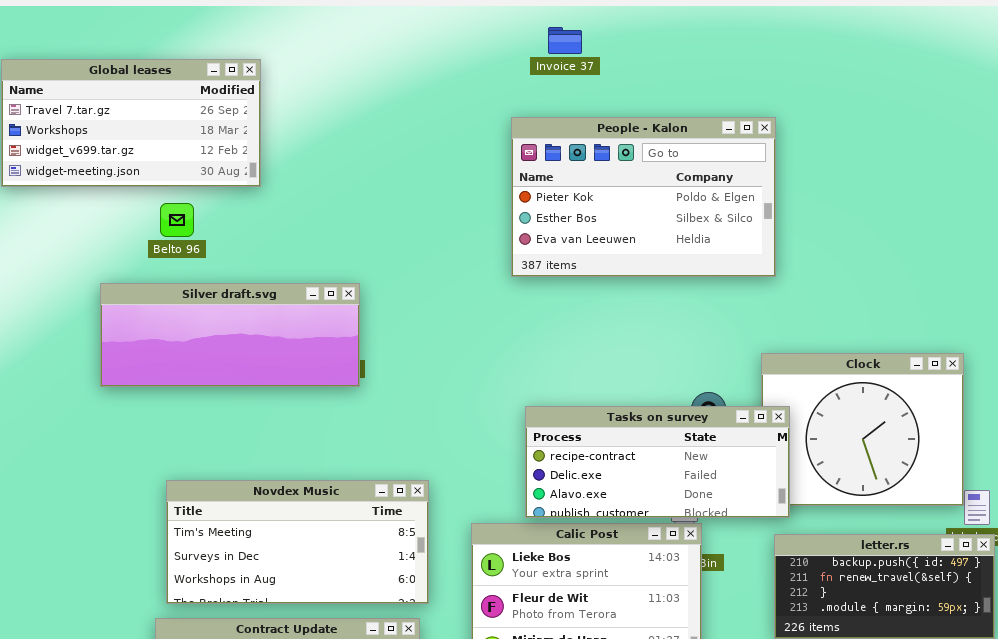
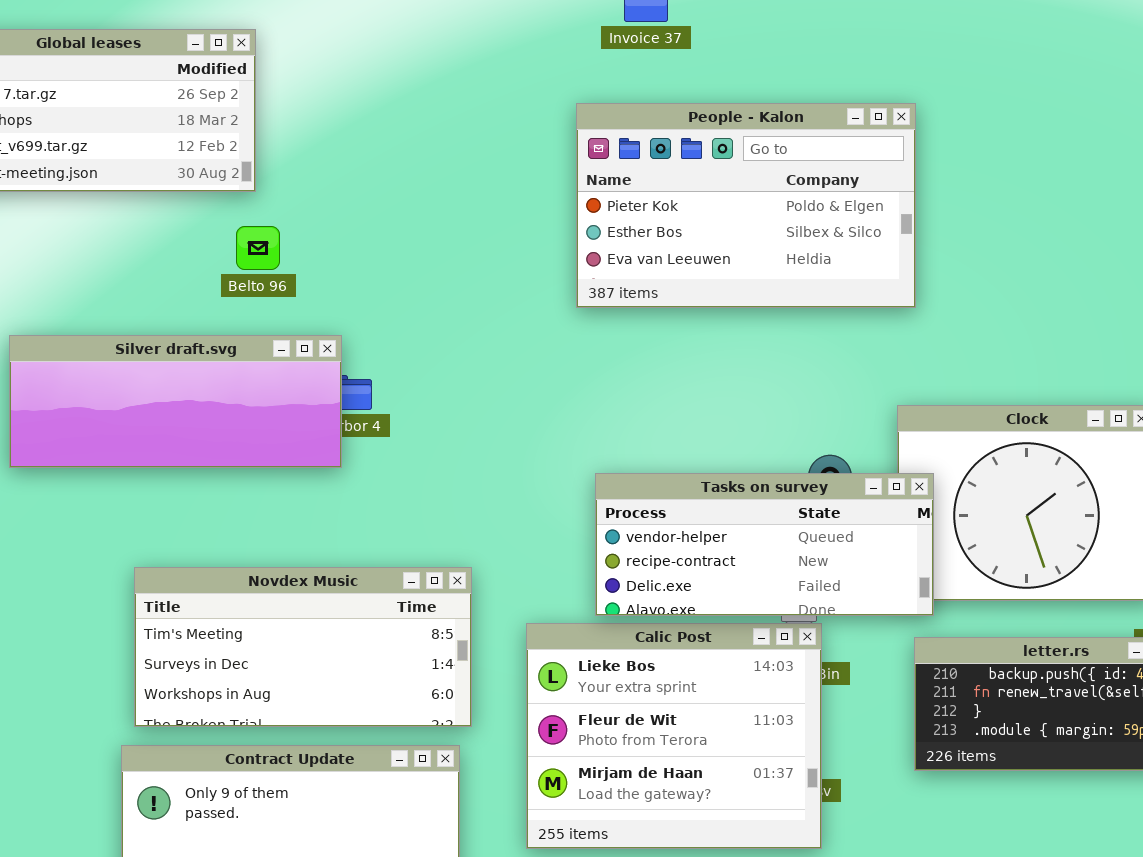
Belto 96: [160,203,194,237] -> [236,226,280,270], moved
Silver draft.svg: [100,283,360,387] -> [9,335,342,468], moved
Tasks on survey: [525,406,790,518] -> [595,473,934,616], scrolled up 1 row

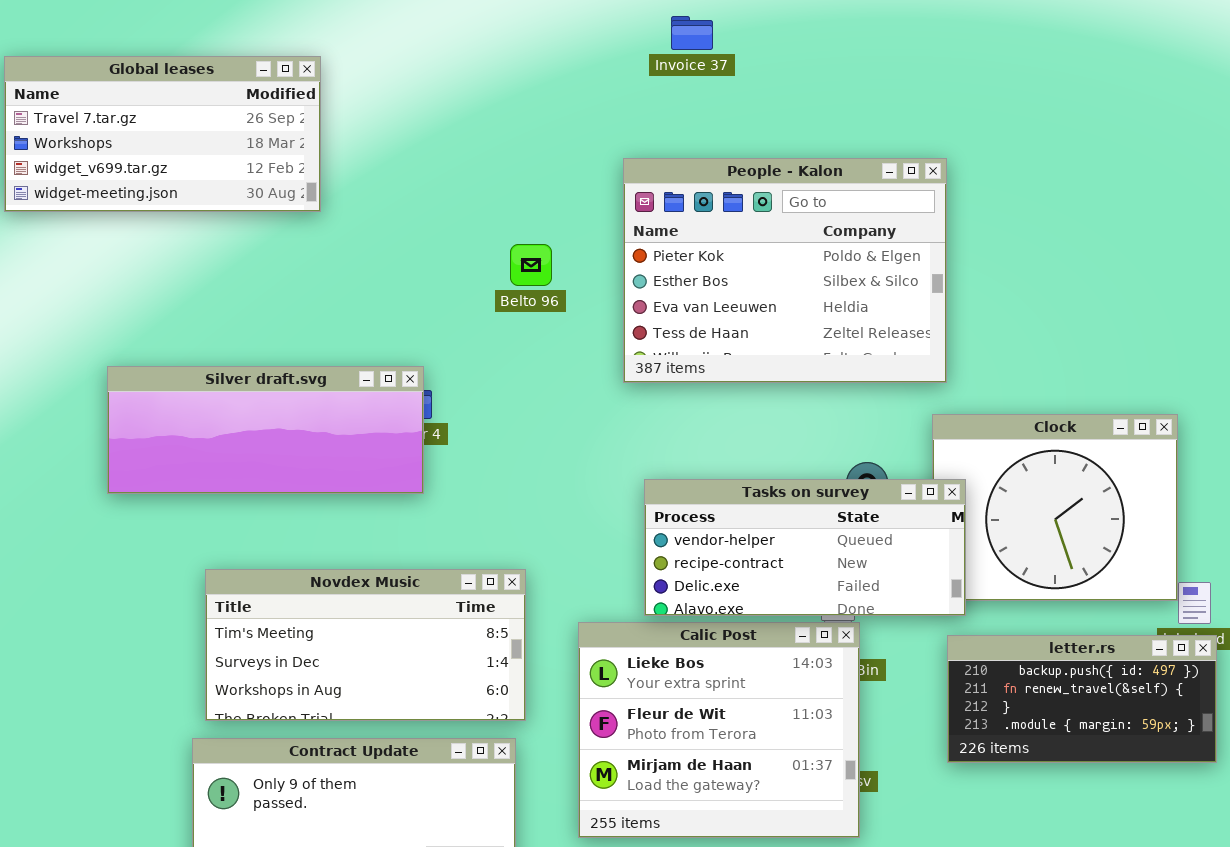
People - Kalon: [576,103,916,308] -> [623,158,947,383], moved, resized
Belto 96: [236,226,280,270] -> [510,244,552,286], moved
Silver draft.svg: [9,335,342,468] -> [107,366,424,494], moved

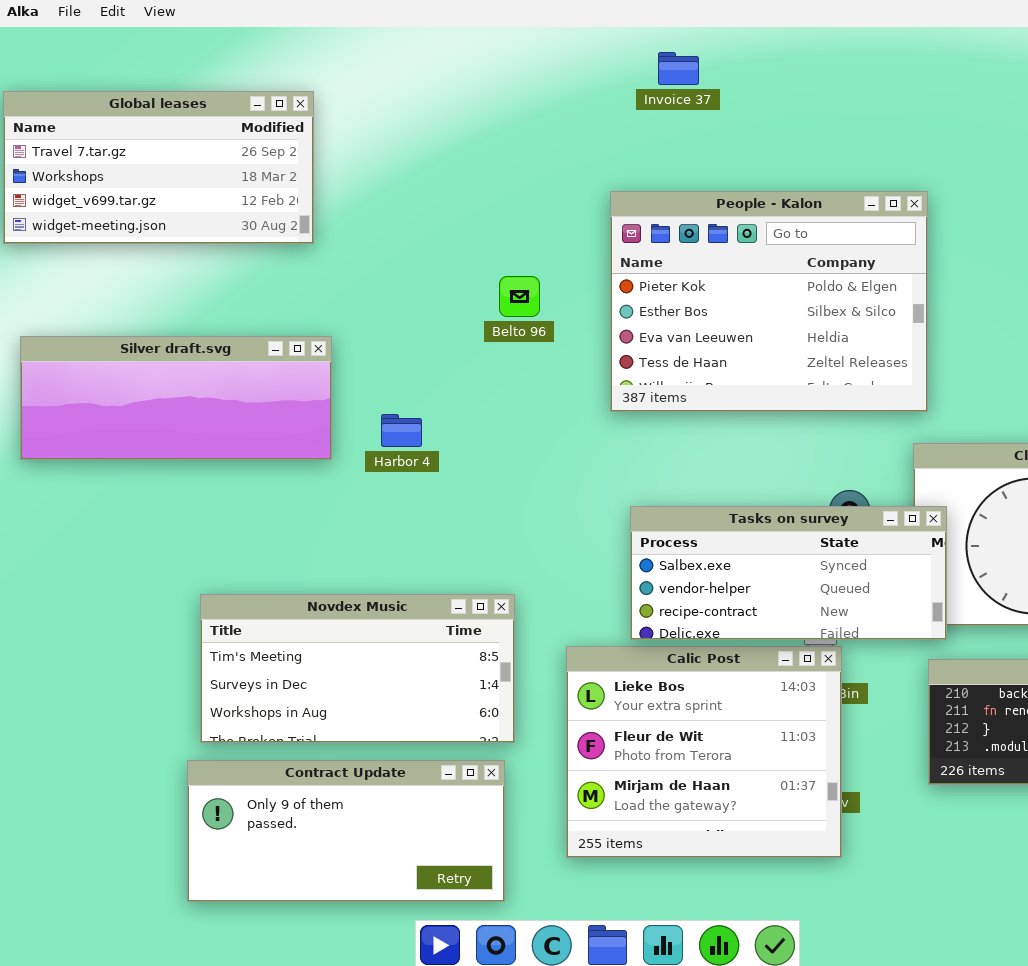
Silver draft.svg: [107,366,424,494] -> [20,336,332,460], moved
Tasks on survey: [644,479,966,616] -> [630,506,947,640], scrolled up 1 row

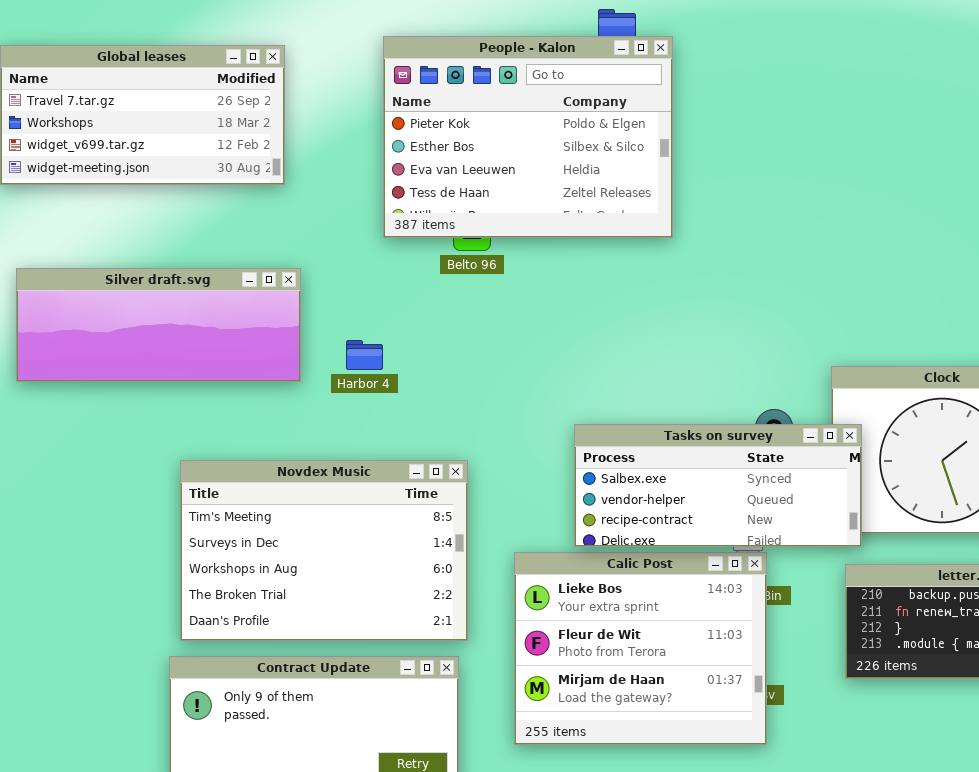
People - Kalon: [610,191,928,412] -> [383,36,673,238], moved
Novdex Music: [200,594,515,743] -> [180,460,468,641], resized

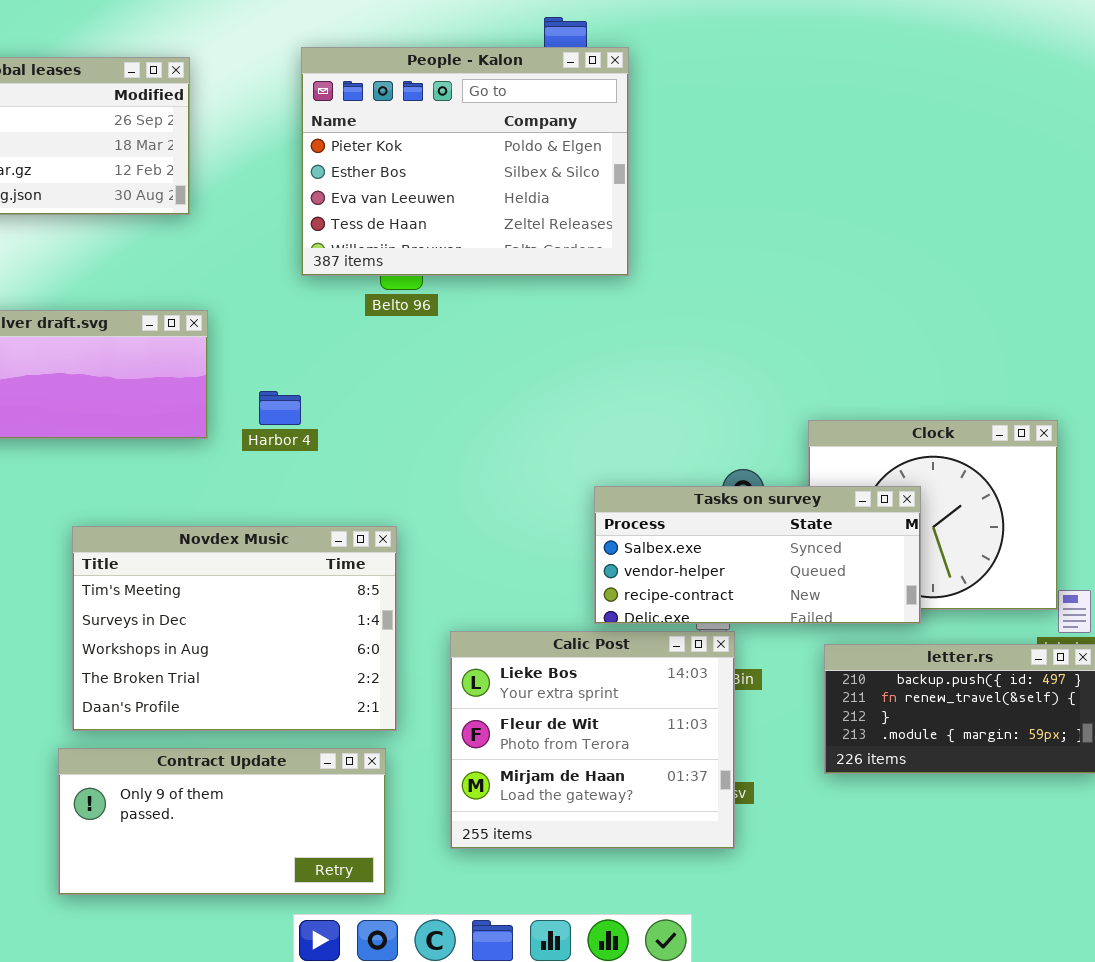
Tasks on survey: [574,424,862,547] -> [594,486,921,624], moved

